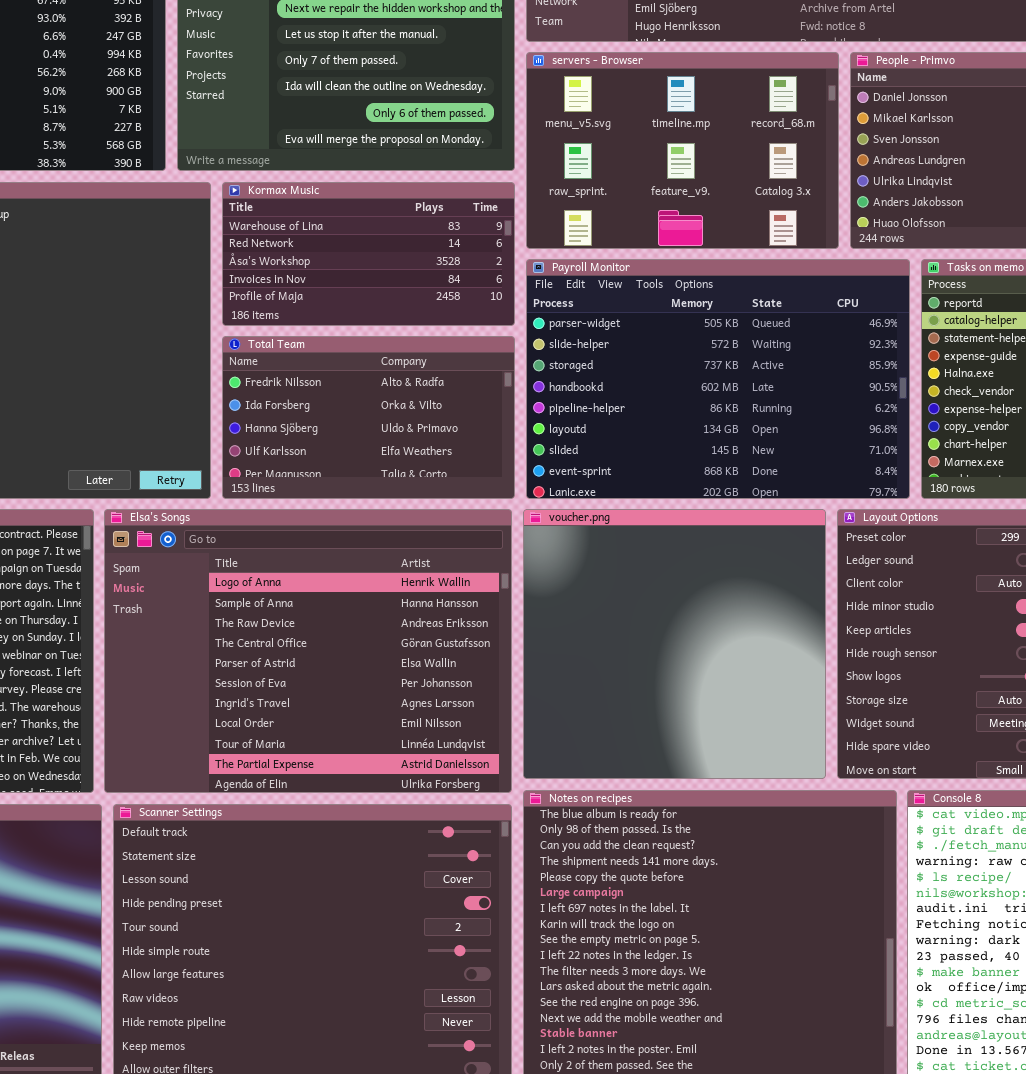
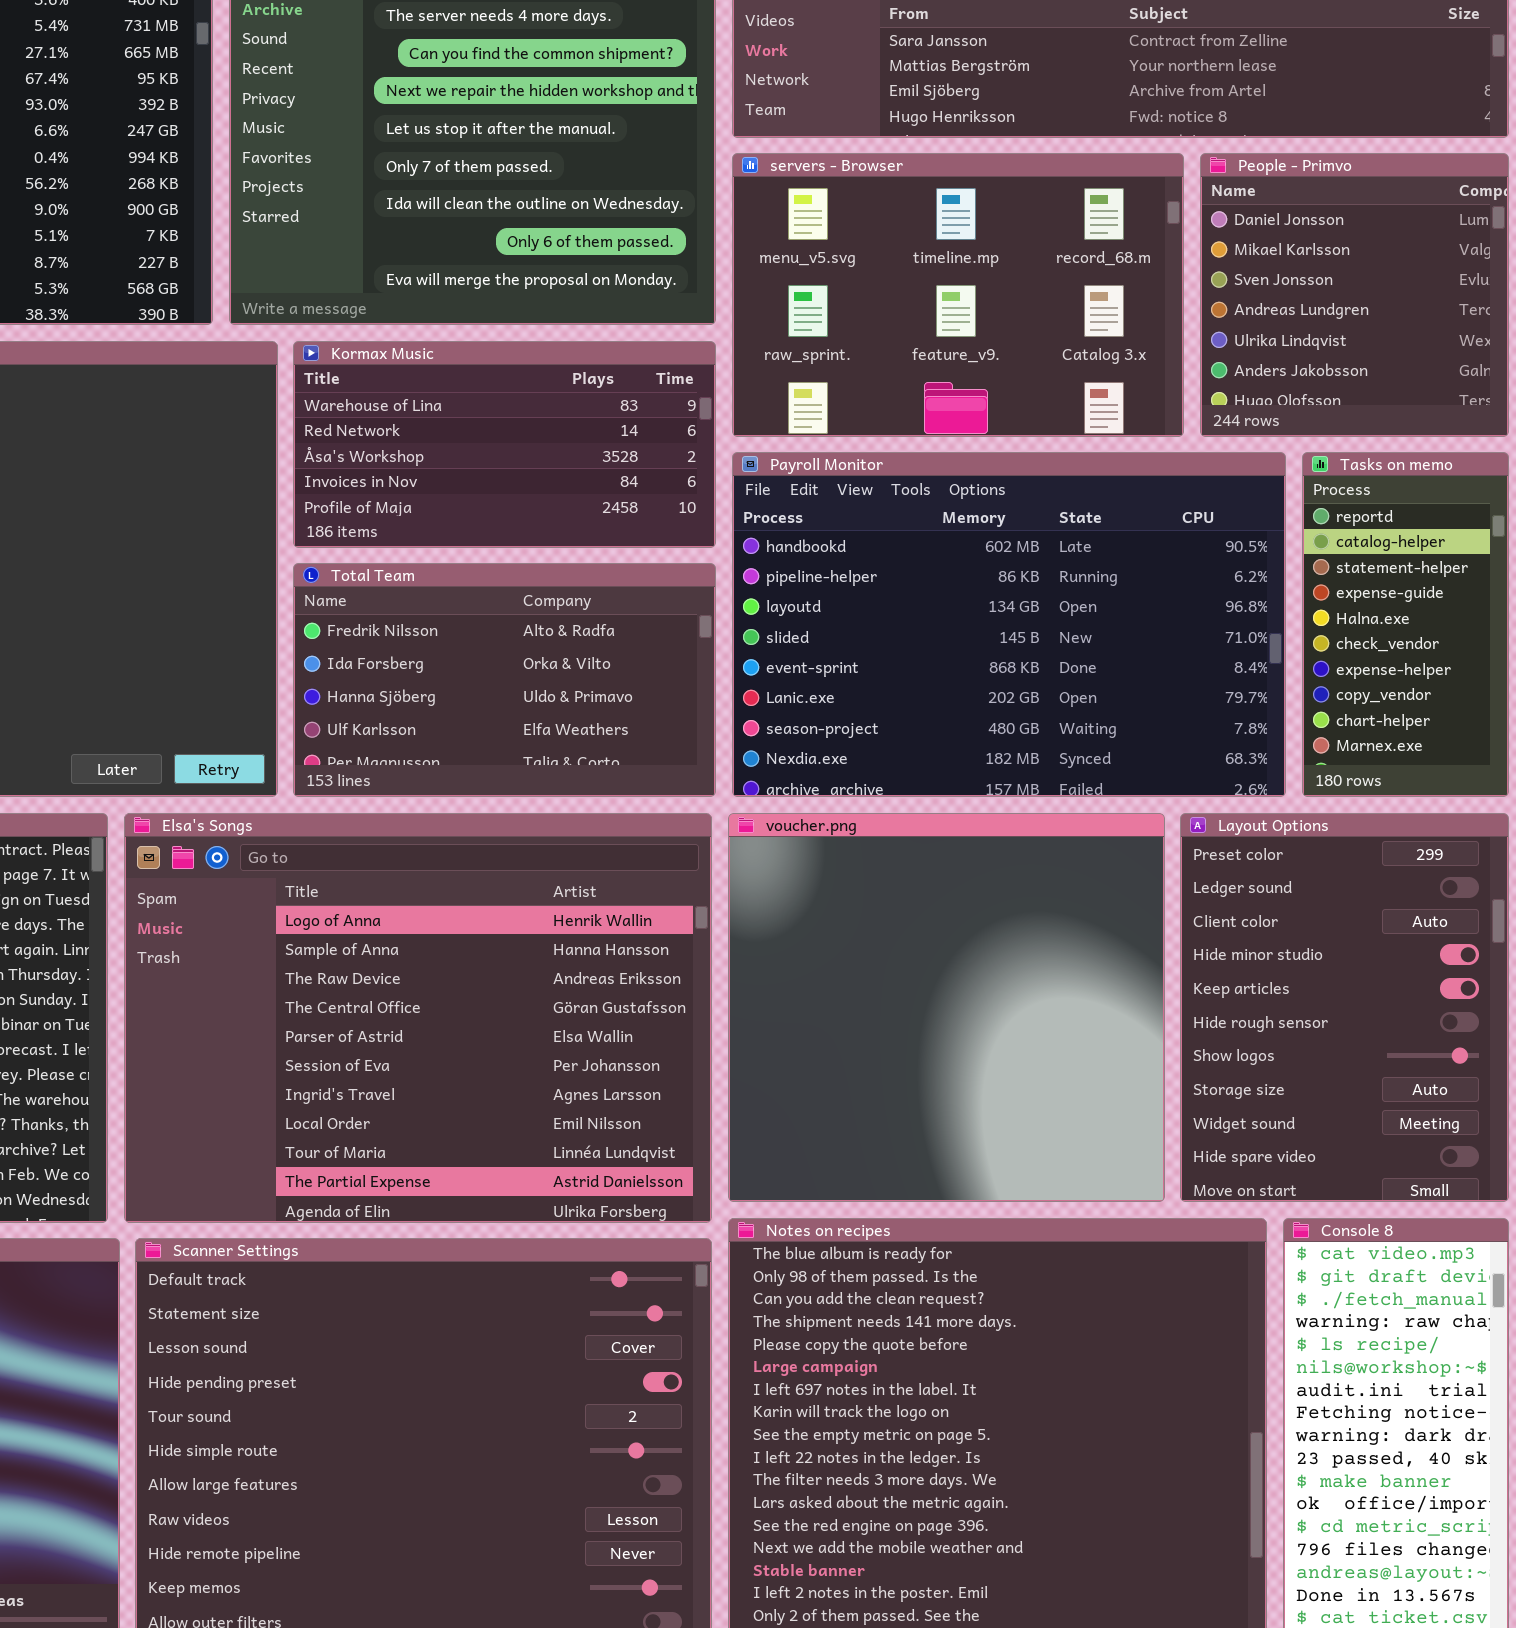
Payroll Monitor: [526,259,910,499] -> [732,452,1286,797], scrolled down 3 rows

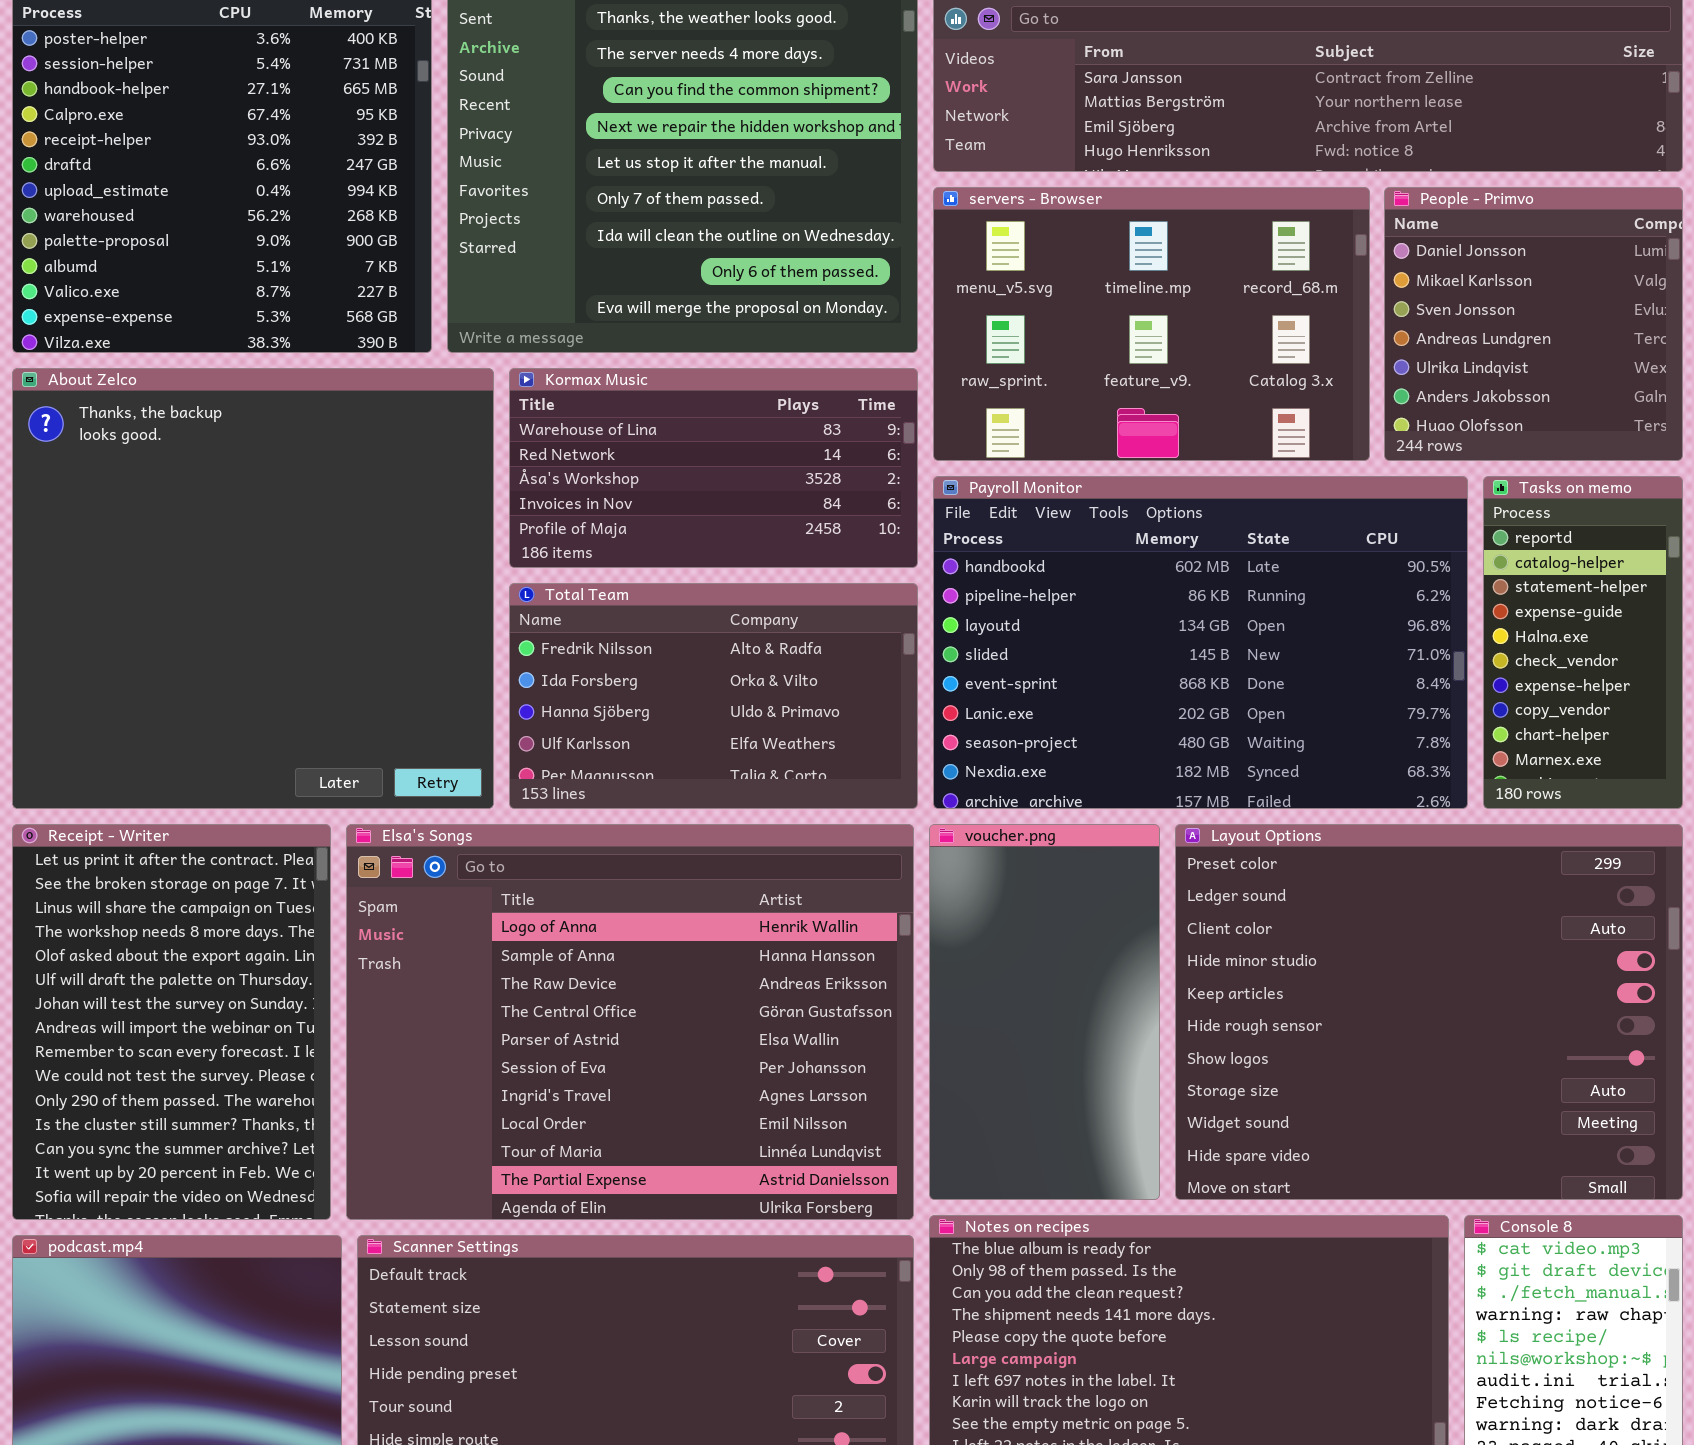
voucher.png: [728,813,1165,1202] -> [929,824,1160,1200], resized
Layout Options: [1180,813,1509,1202] -> [1175,824,1683,1200], resized

